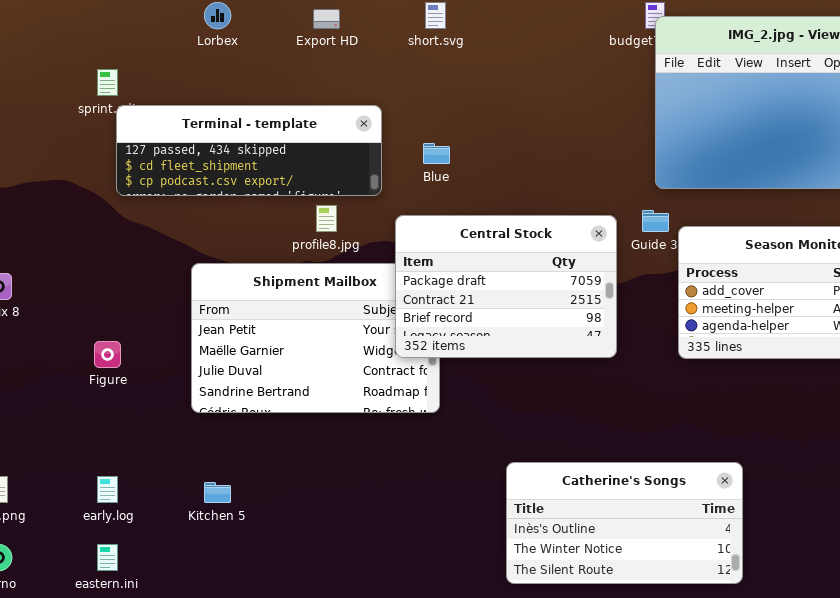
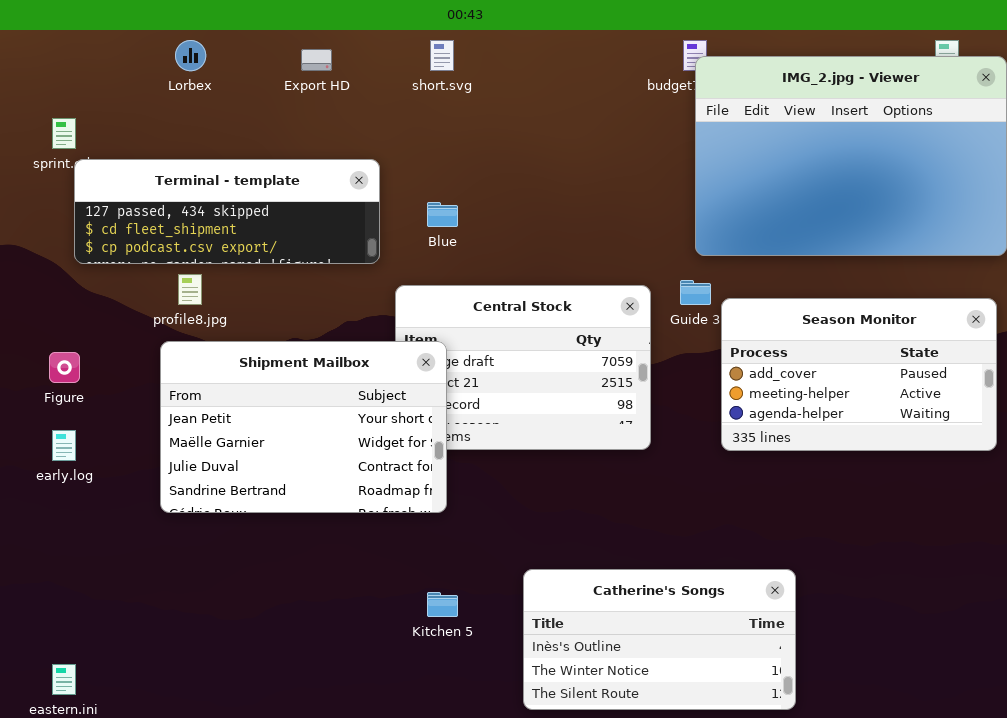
profile8.jpg: [316,205,337,232] -> [178,274,202,305], moved
Shipment Mailbox: [191,263,440,413] -> [160,341,447,513], raised
Figure: [94,341,121,368] -> [49,352,80,383], moved
early.log: [97,476,118,503] -> [52,430,76,461], moved
Kitchen 5: [204,482,231,503] -> [427,592,458,617], moved

